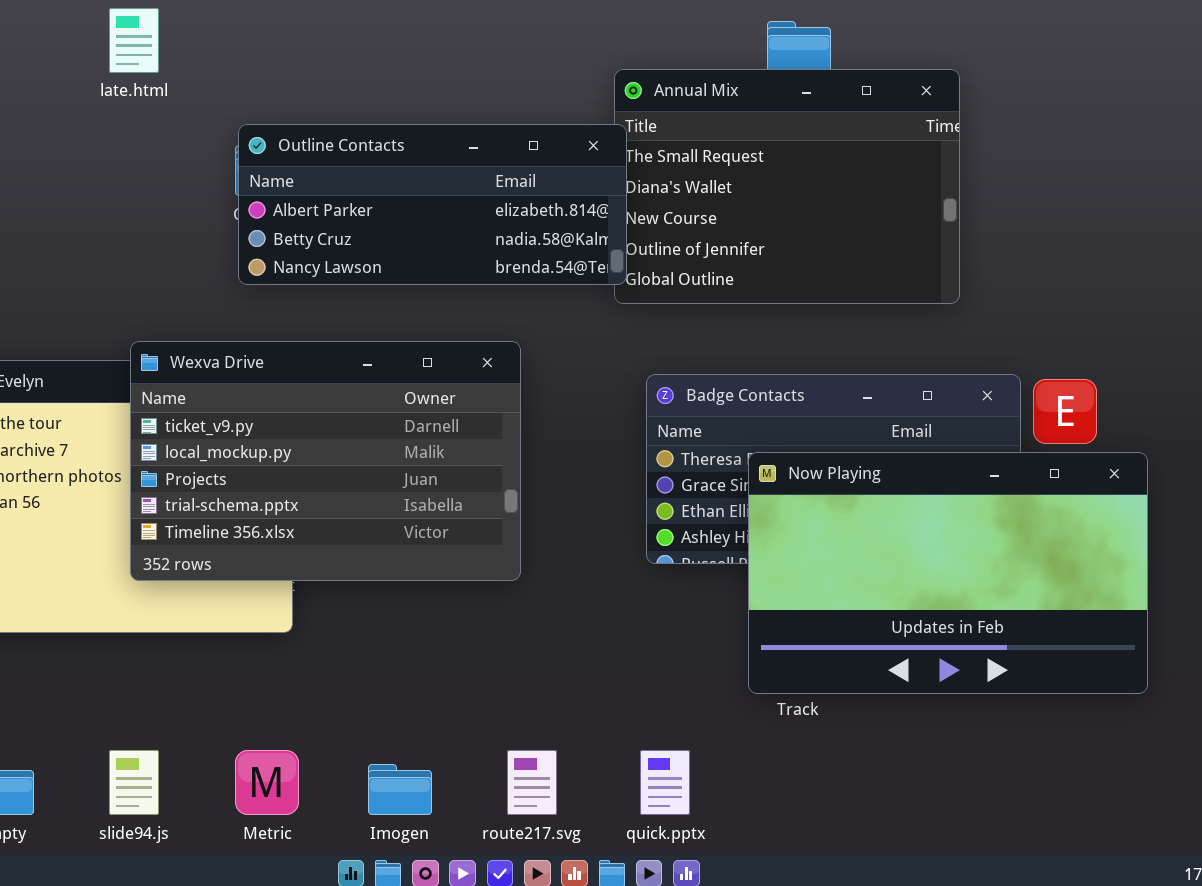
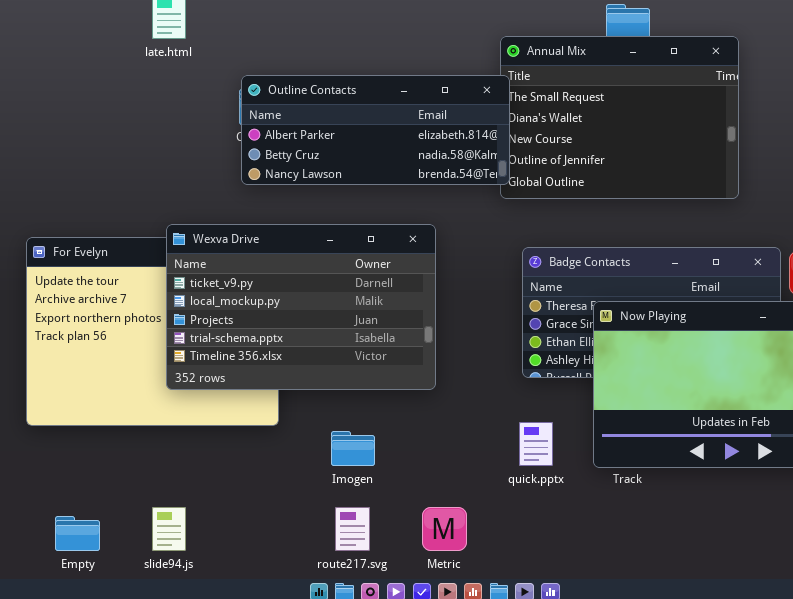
Metric: [235,750,299,815] -> [422,507,467,551], moved
route217.svg: [507,750,557,815] -> [335,507,370,551], moved
quick.pptx: [640,750,690,815] -> [519,422,553,466], moved
Imogen: [368,764,432,815] -> [331,431,375,466], moved

